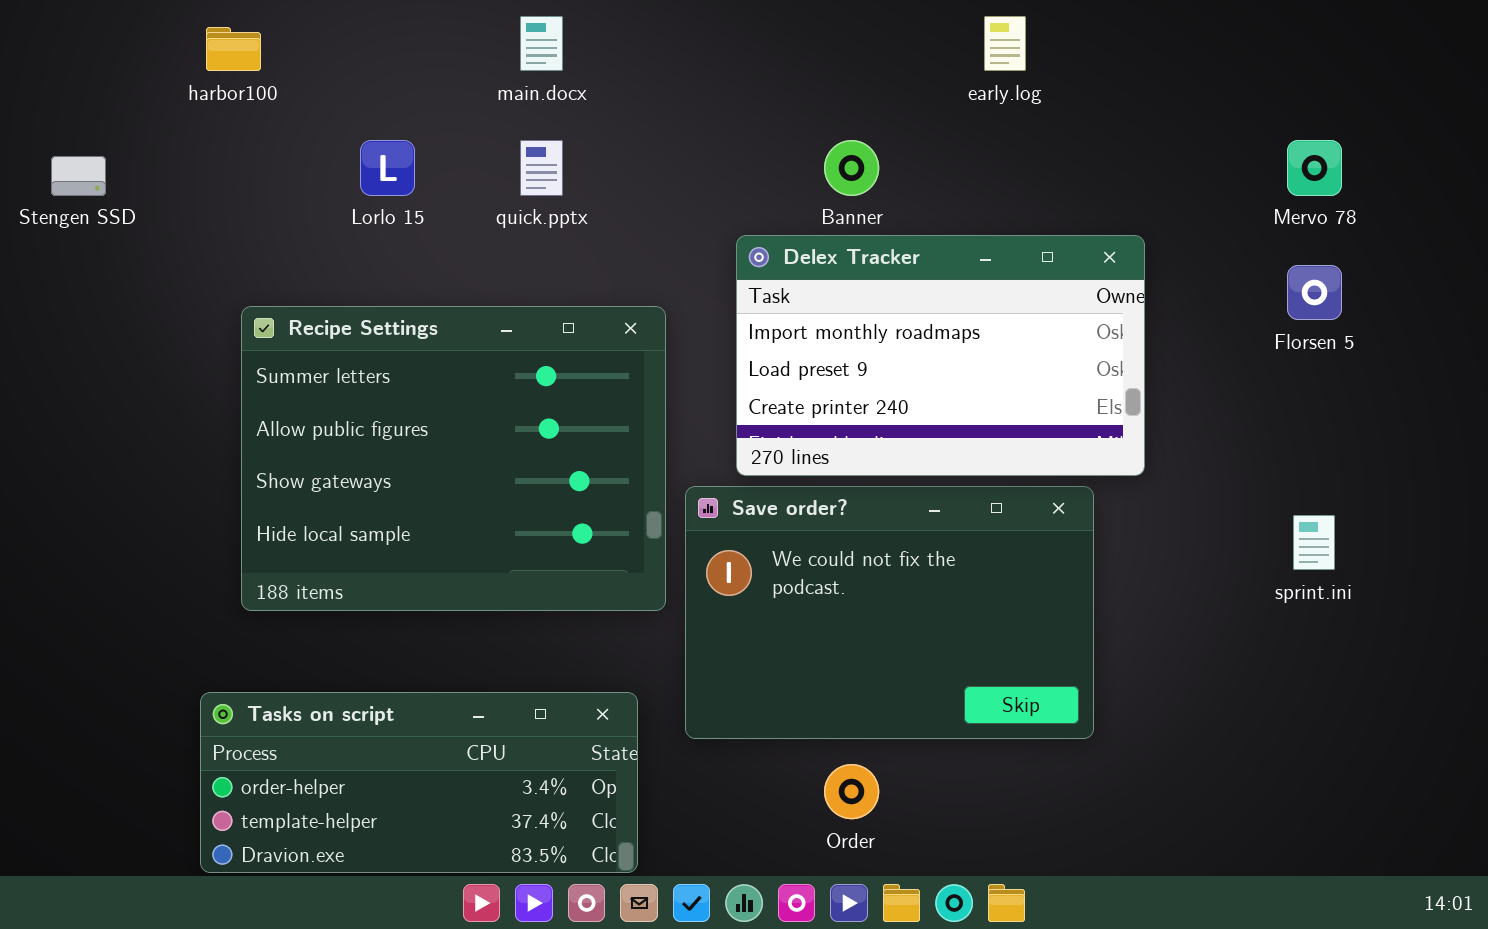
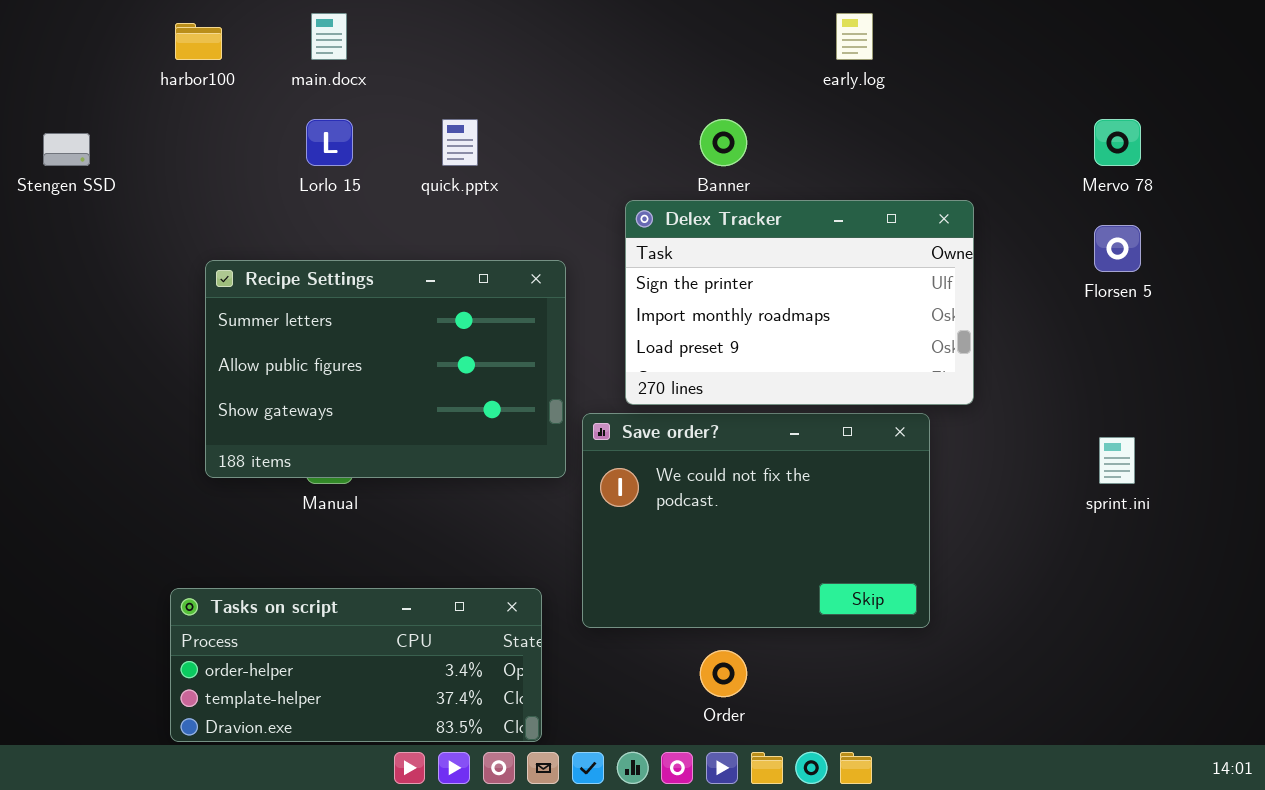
main.docx: [520,16,563,71] -> [311,13,347,60], moved
Delex Tracker: [736,235,1145,476] -> [625,200,974,405], scrolled up 1 row
Recipe Settings: [241,306,666,611] -> [205,260,566,478], resized

